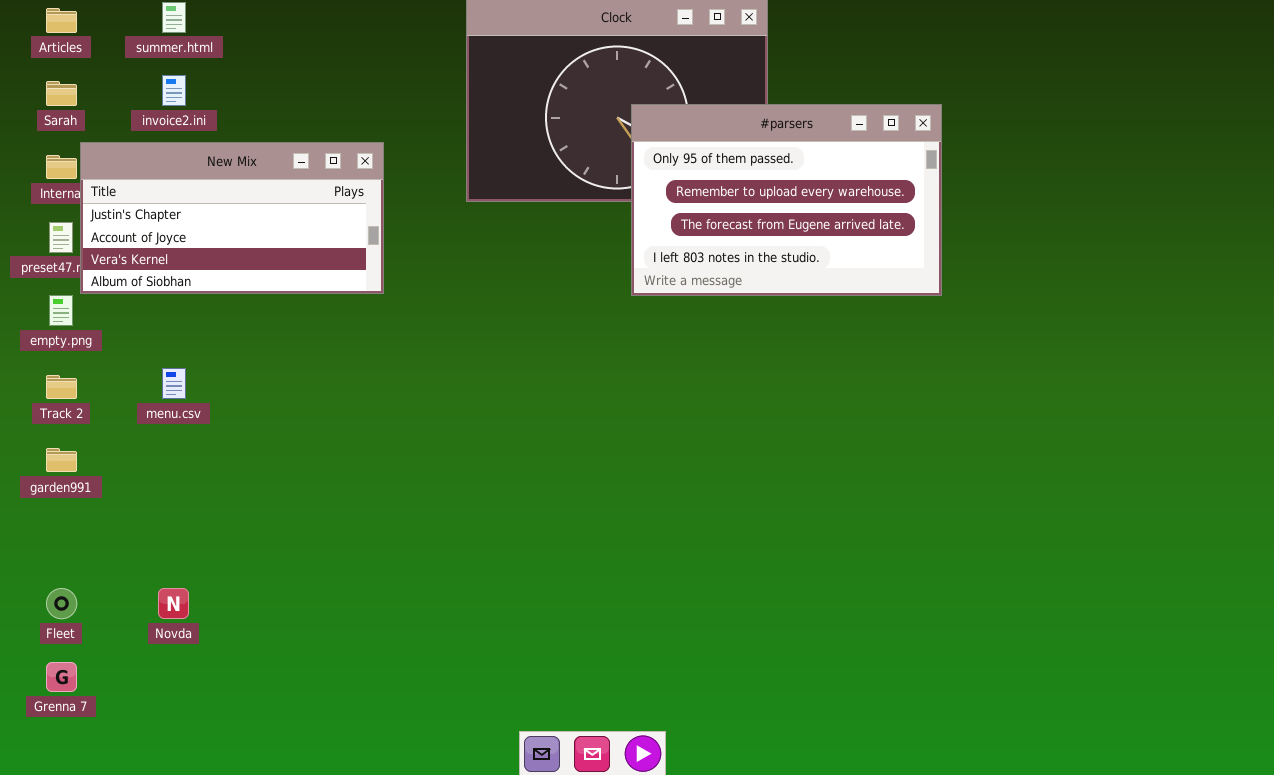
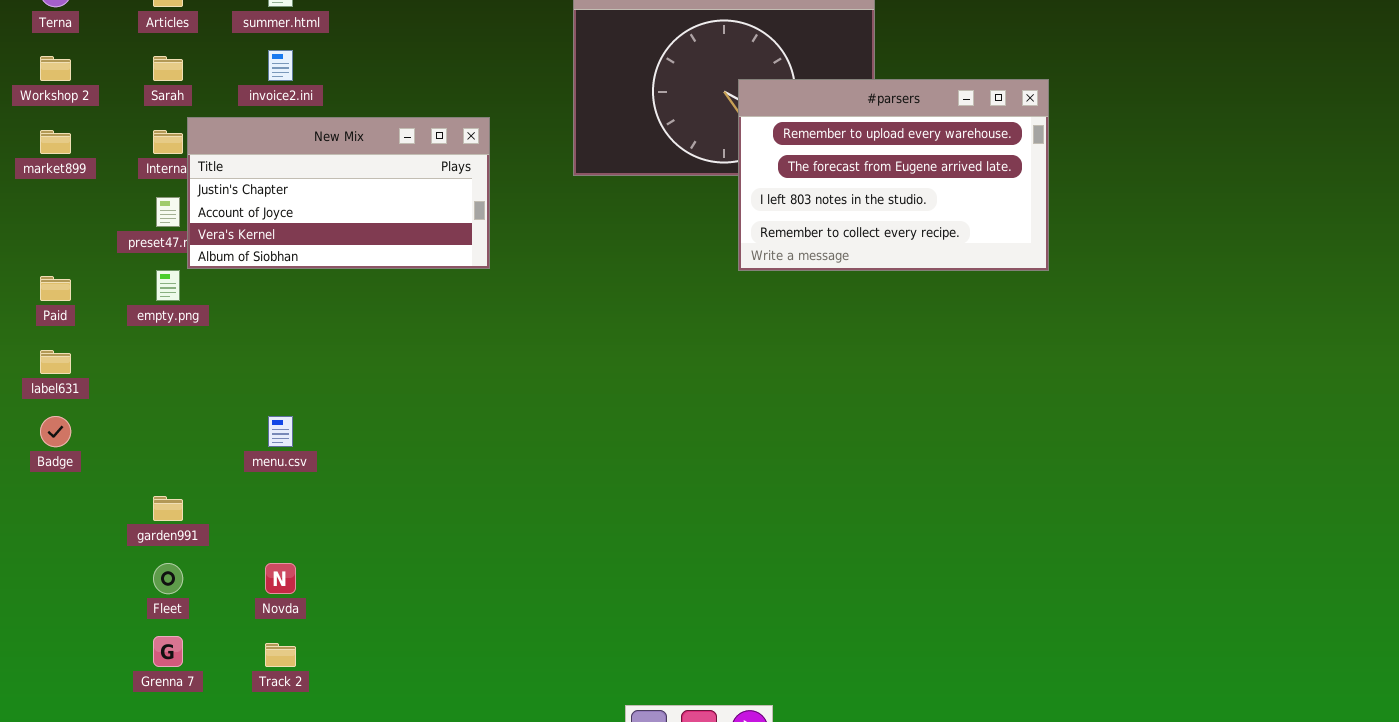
#parsers: [631,104,942,296] -> [738,79,1049,271], scrolled down 1 row
menu.csv: [162,368,186,399] -> [268,416,293,447], moved
Track 2: [46,375,77,399] -> [265,643,296,667], moved
garden991: [46,448,77,472] -> [153,496,183,521], moved

